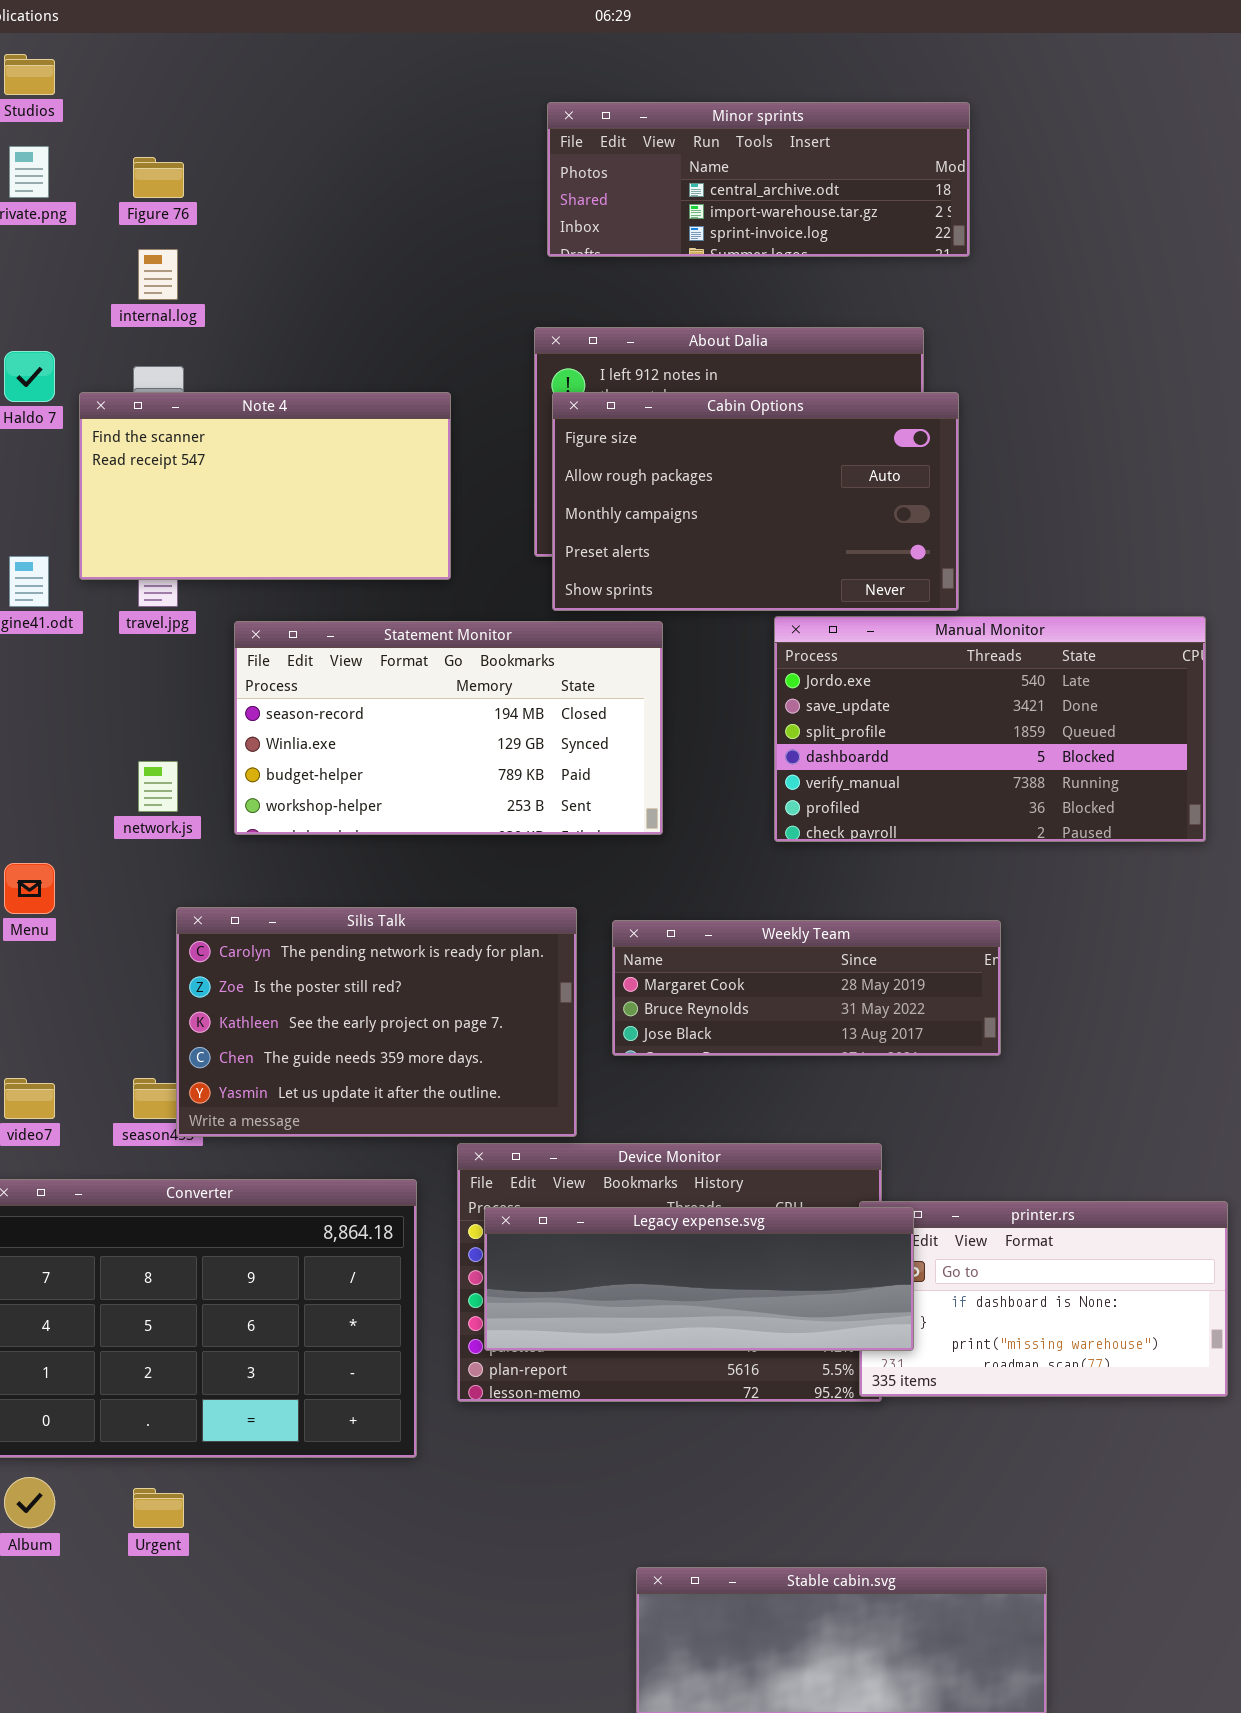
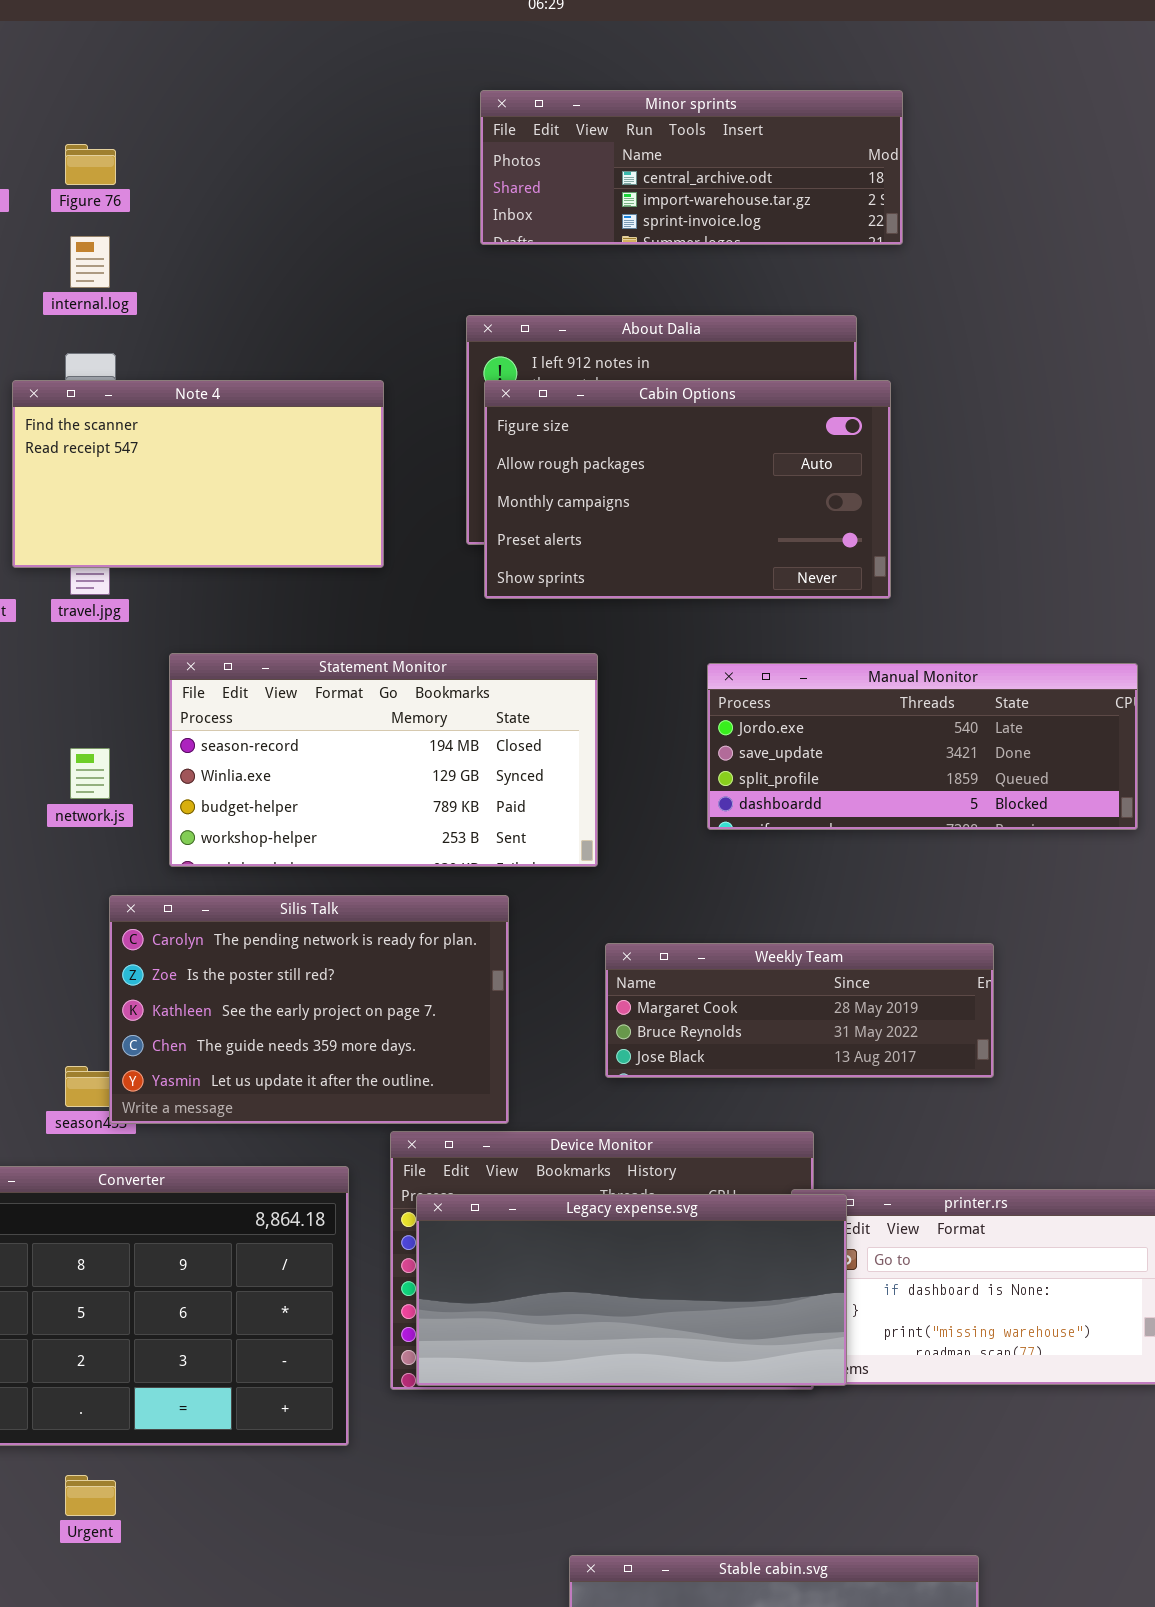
Manual Monitor: [774,616,1206,842] -> [707,663,1138,830], resized
Statement Monitor: [234,621,663,835] -> [169,653,598,867], moved
Weekly Team: [612,920,1001,1056] -> [605,943,994,1078], moved
Legacy expense.svg: [484,1207,914,1351] -> [416,1194,847,1386], resized

